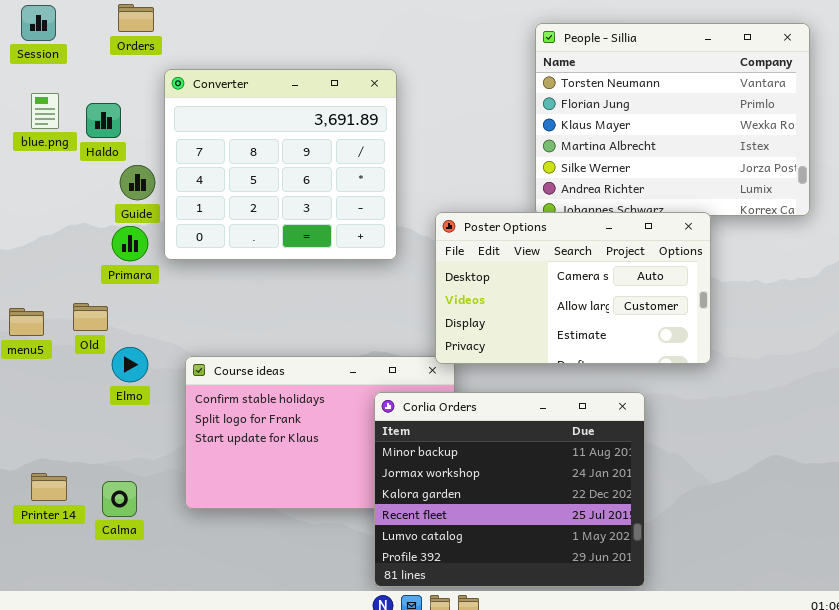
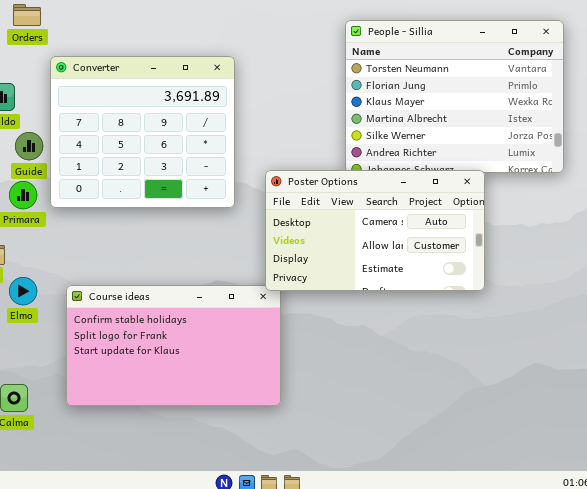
Corlia Orders: [374,392,645,587] -> none, closed

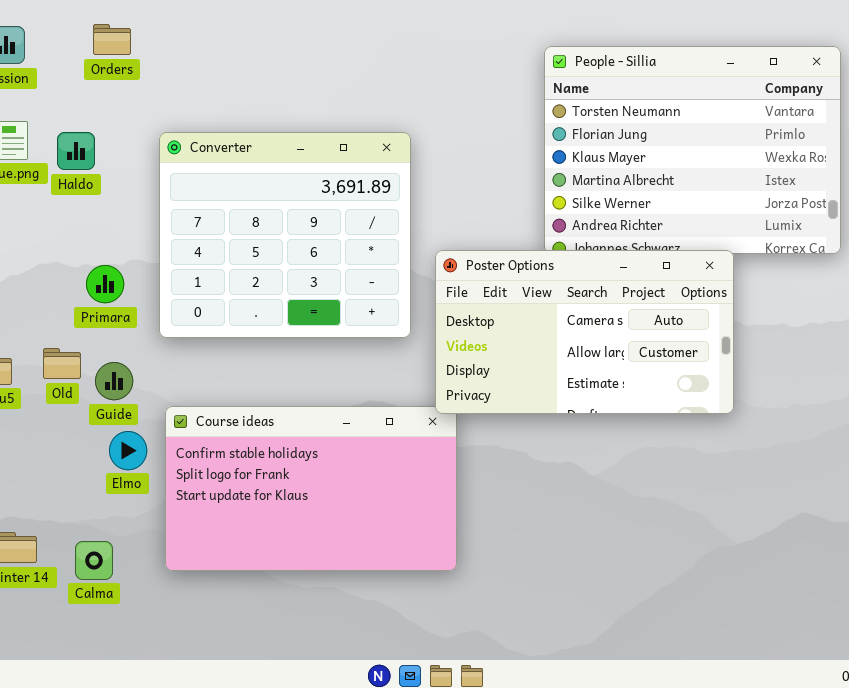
Converter: [50,56,235,208] -> [159,132,411,338], moved
Guide: [15,132,43,160] -> [95,362,133,400], moved
Elmo: [9,277,37,305] -> [109,431,147,470], moved

